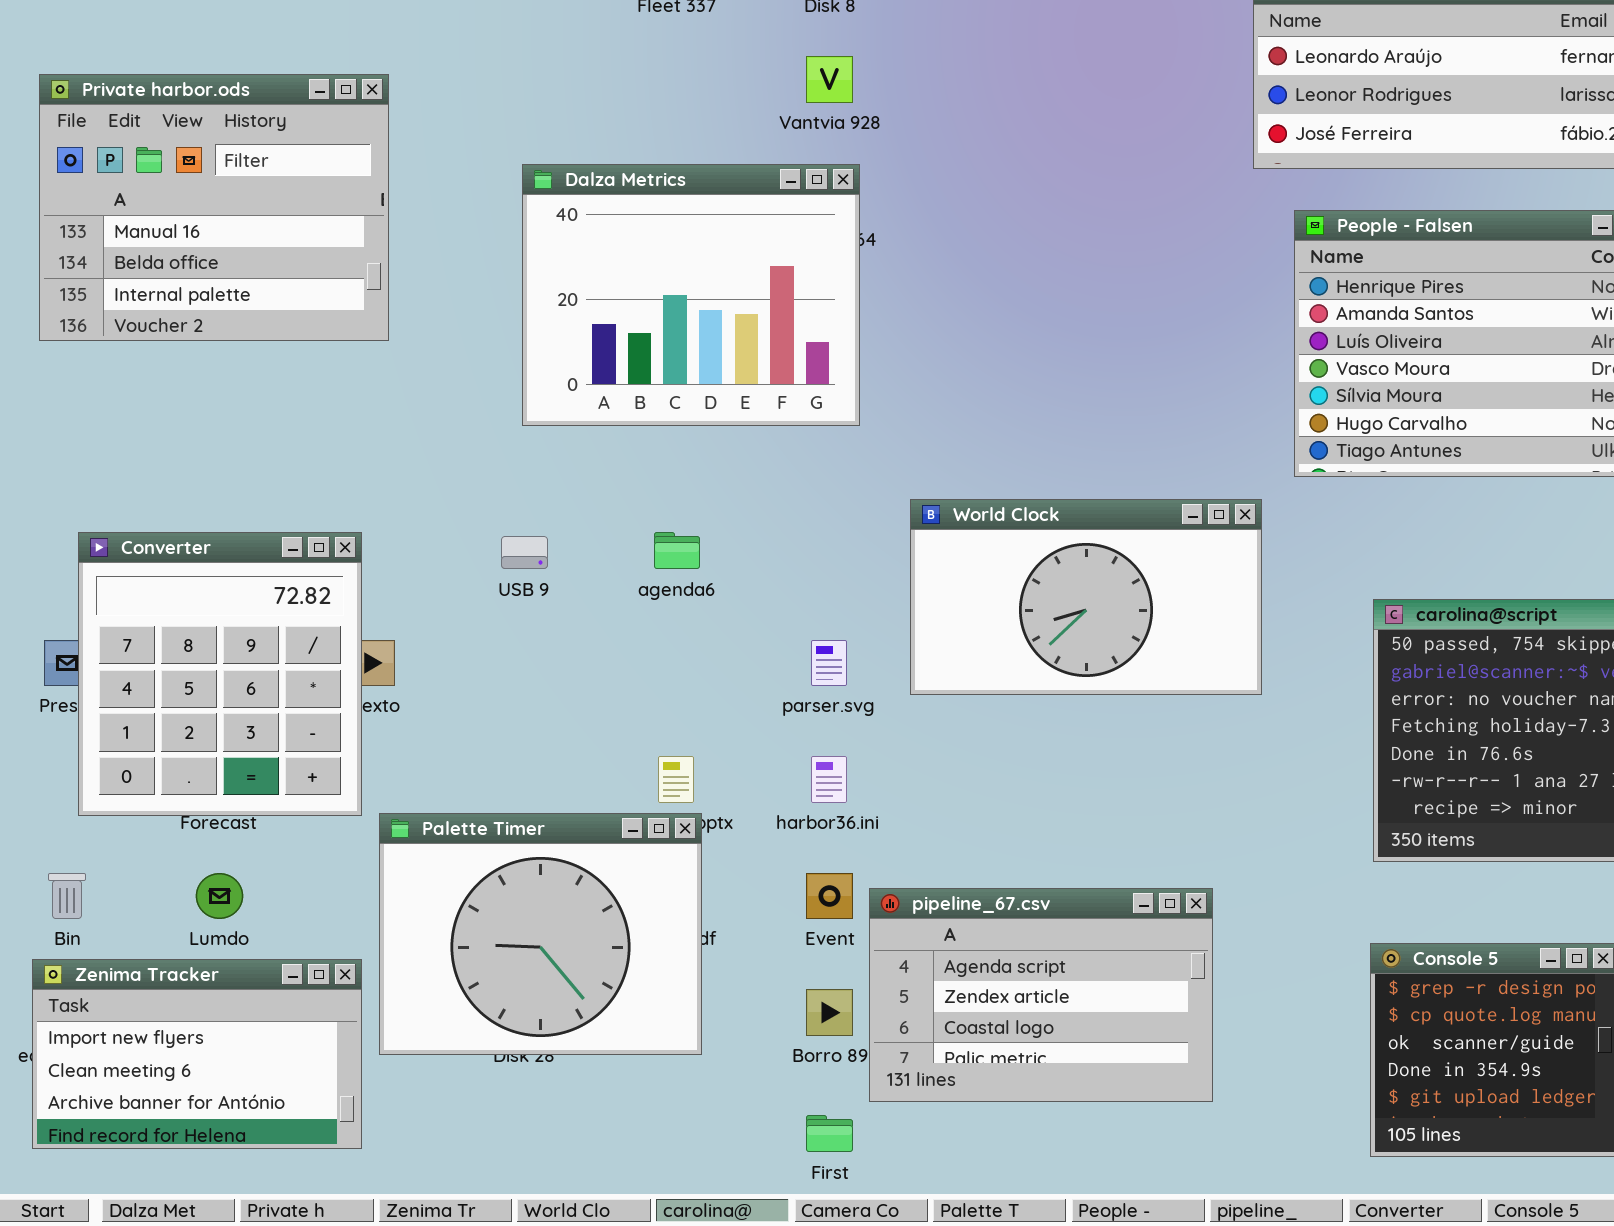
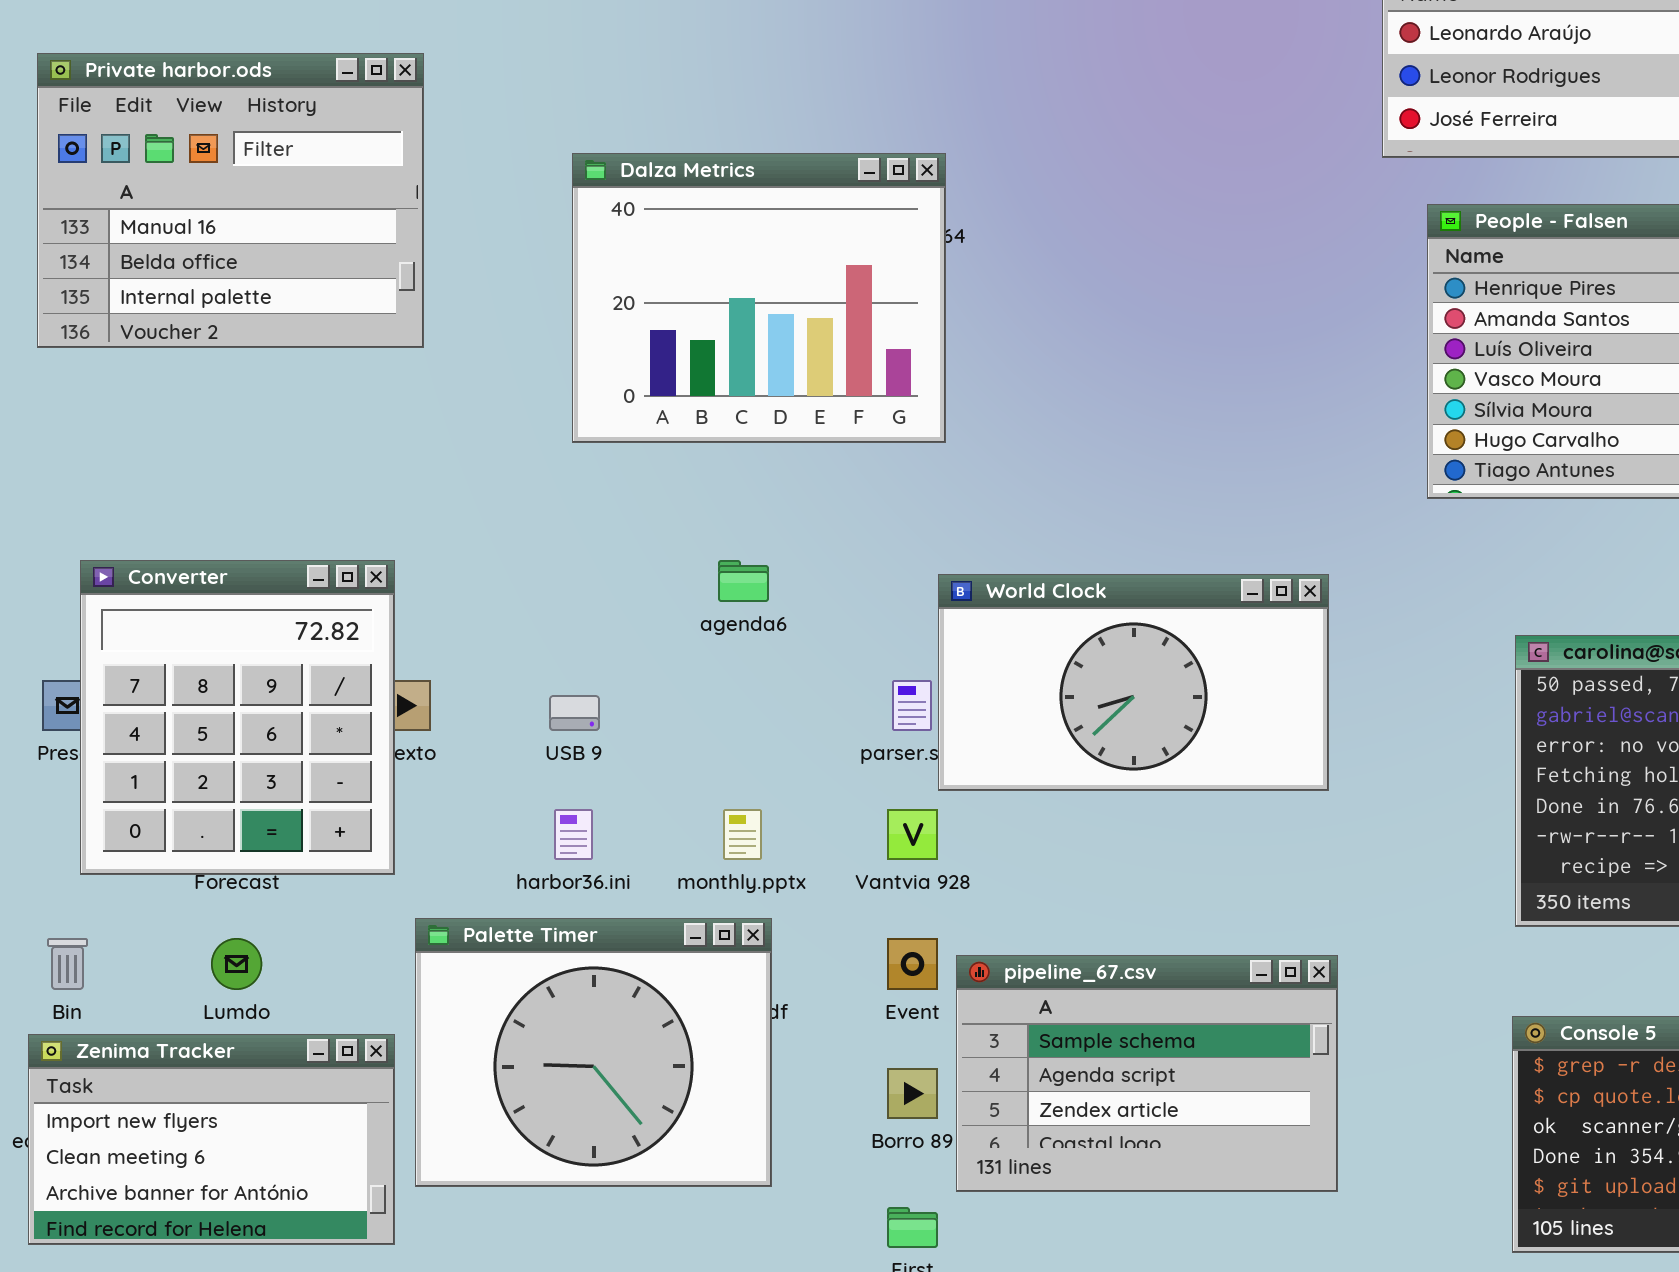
Vantvia 928: [806,56,853,103] -> [887,809,938,860], moved
World Clock: [910,499,1262,695] -> [938,574,1329,791], moved
USB 9: [501,536,548,569] -> [549,695,600,731], moved
harbor36.ini: [811,756,847,803] -> [554,809,593,860], moved
Palette Timer: [379,813,702,1055] -> [415,918,772,1187], moved
pipeline_67.csv: [869,888,1213,1102] -> [956,955,1338,1192], scrolled up 1 row

